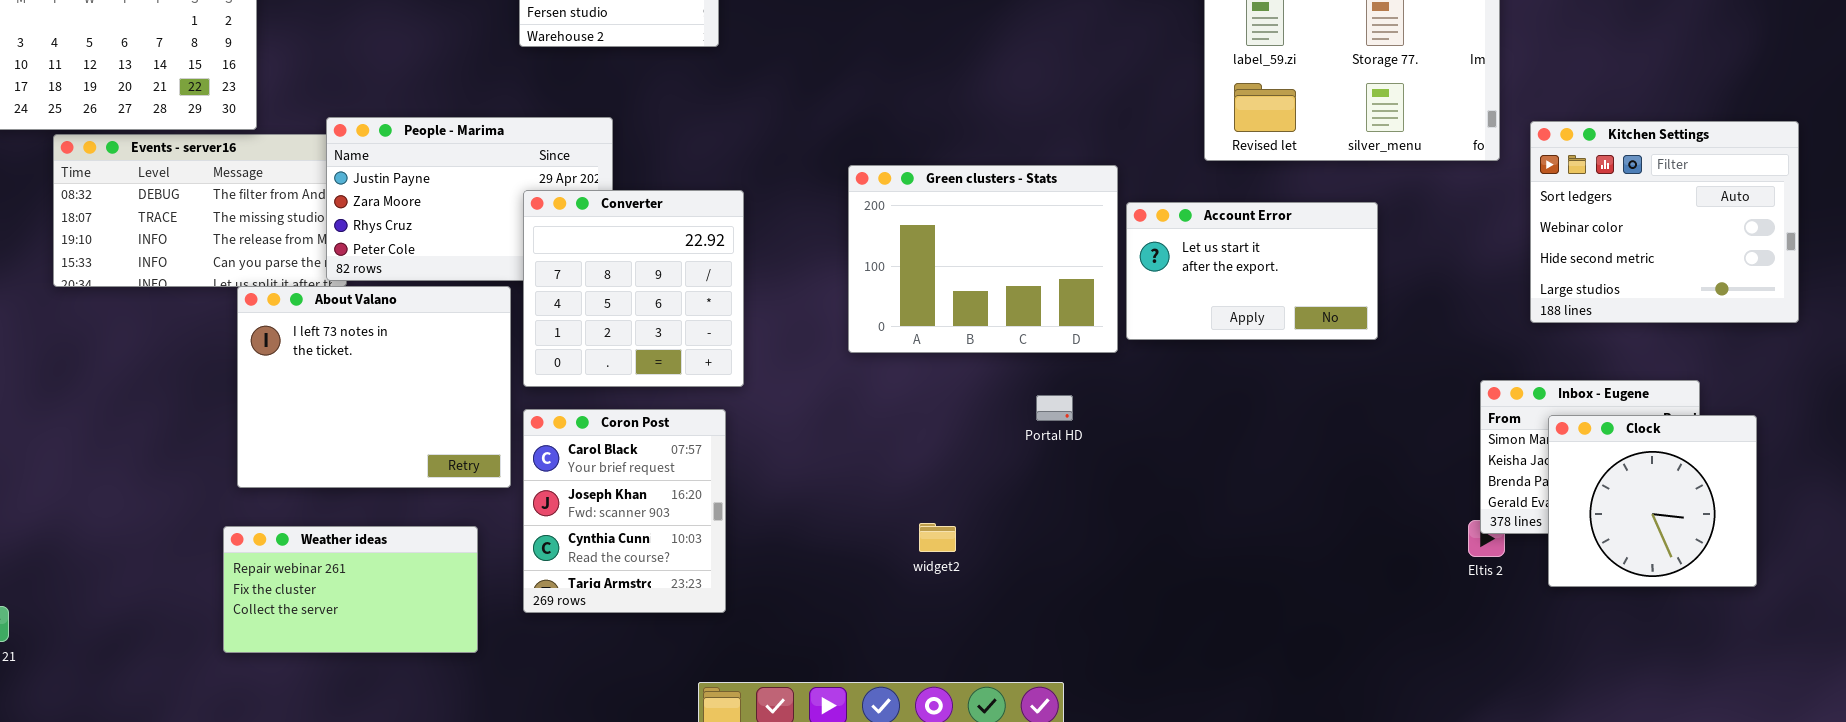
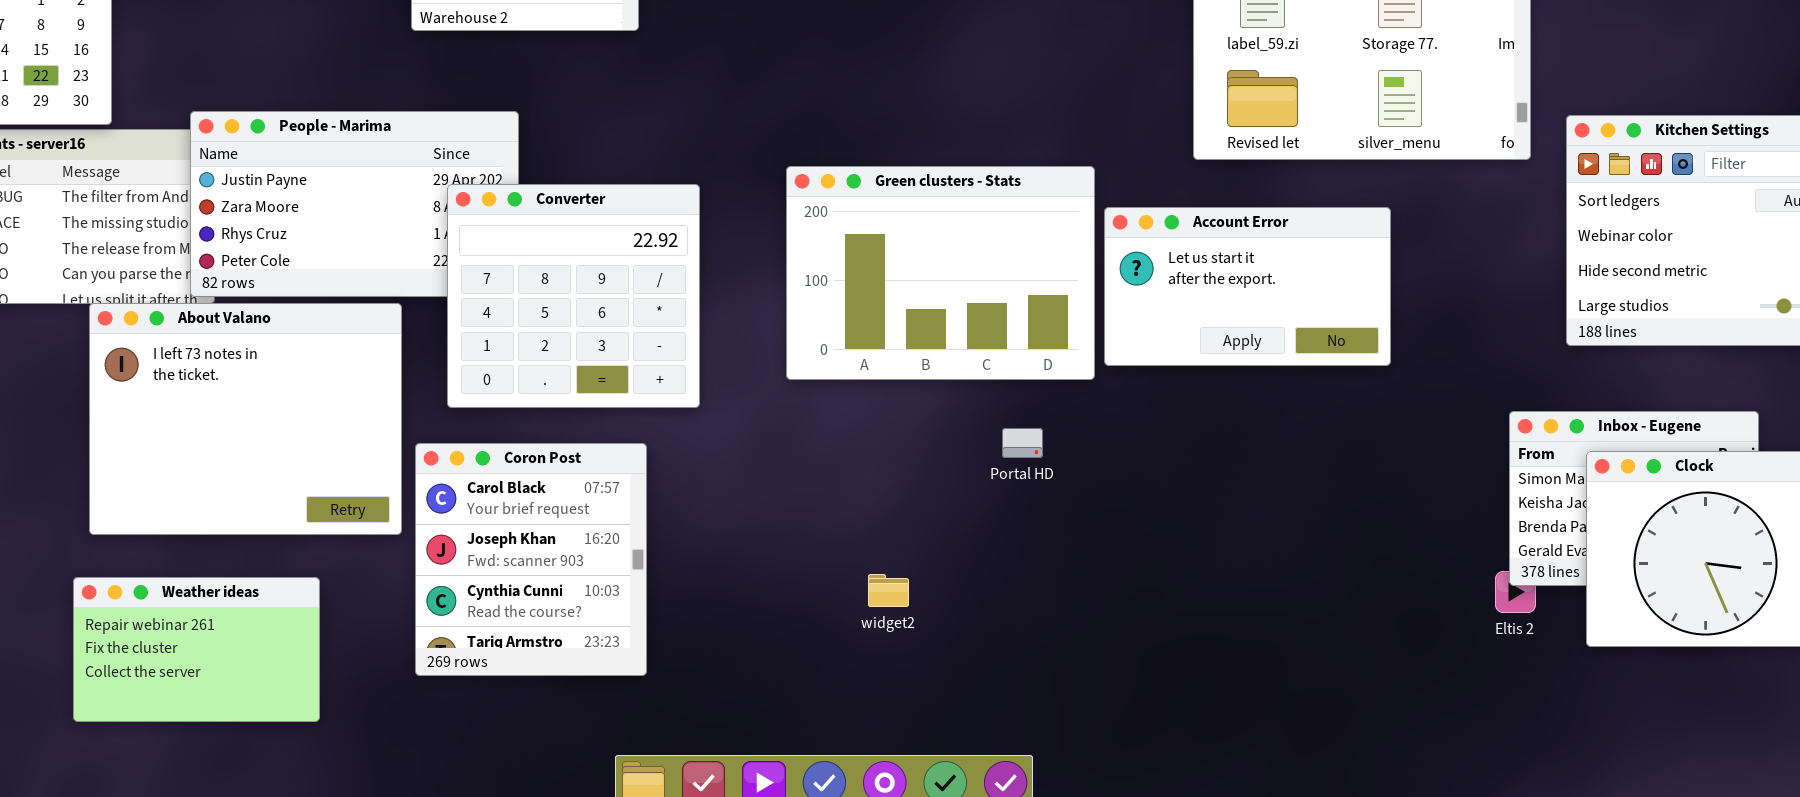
Converter: [523,190,744,387] -> [447,184,700,408], moved
Weather ideas: [223,526,478,653] -> [73,577,320,722], resized

